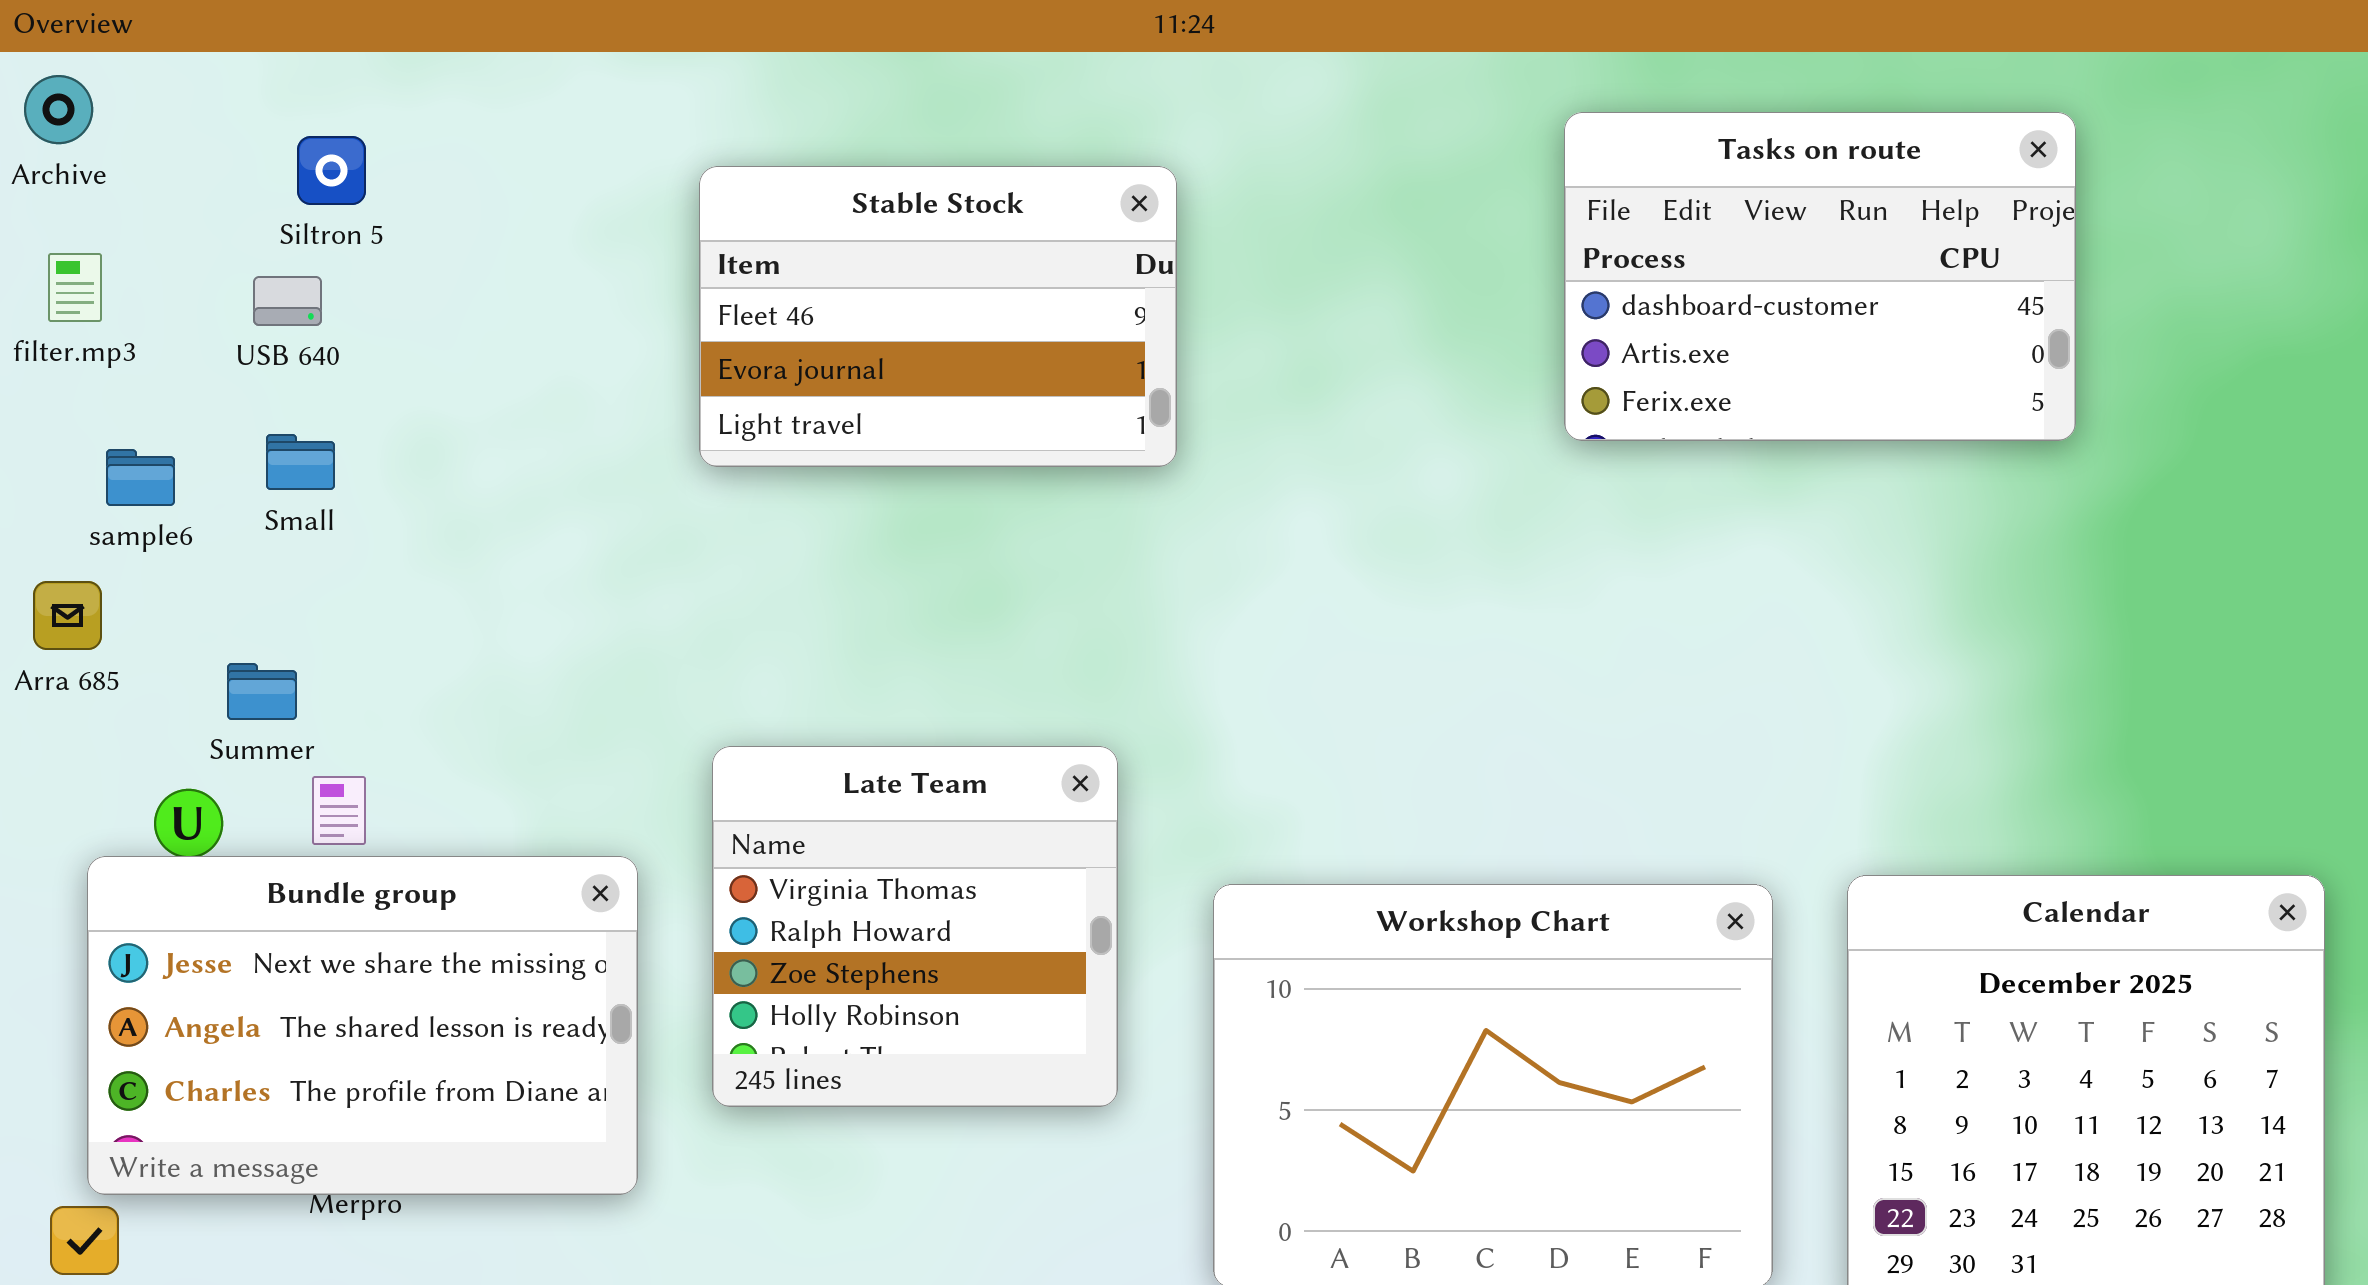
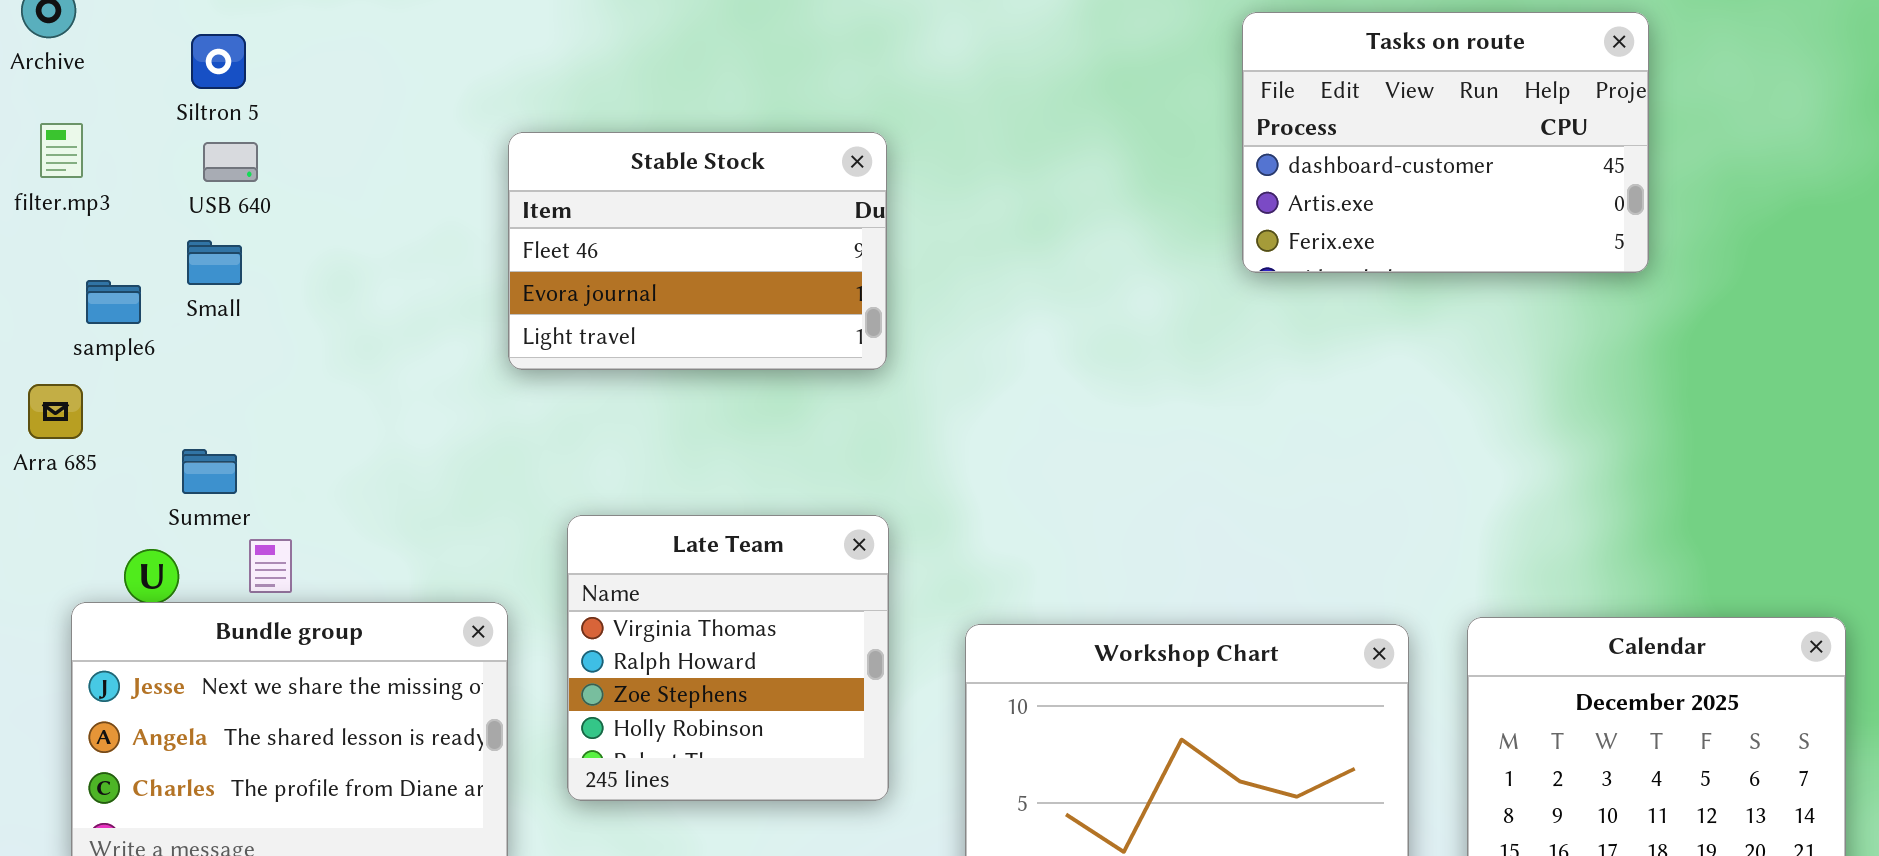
Siltron 5: [297,136,366,205] -> [191,34,246,89], moved
Stable Stock: [699,166,1177,467] -> [508,132,887,370], moved
Small: [266,434,335,490] -> [187,240,242,285], moved

